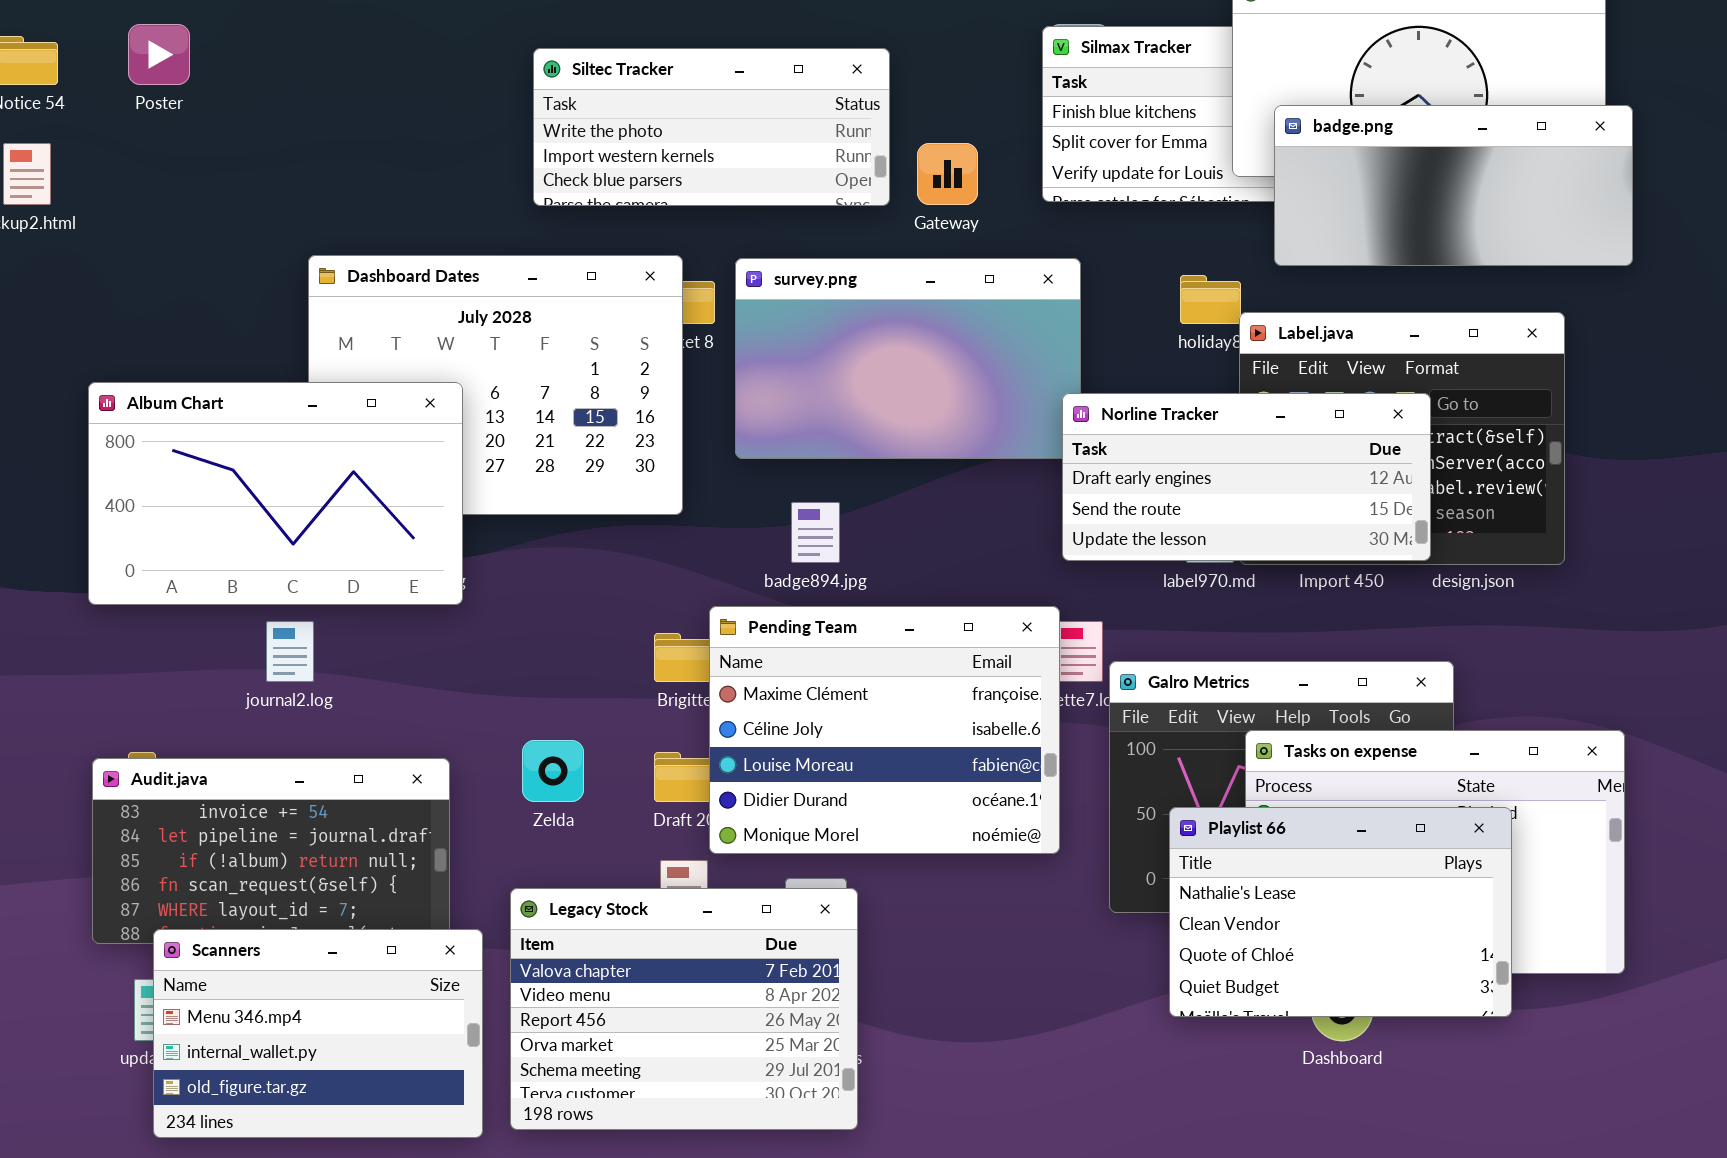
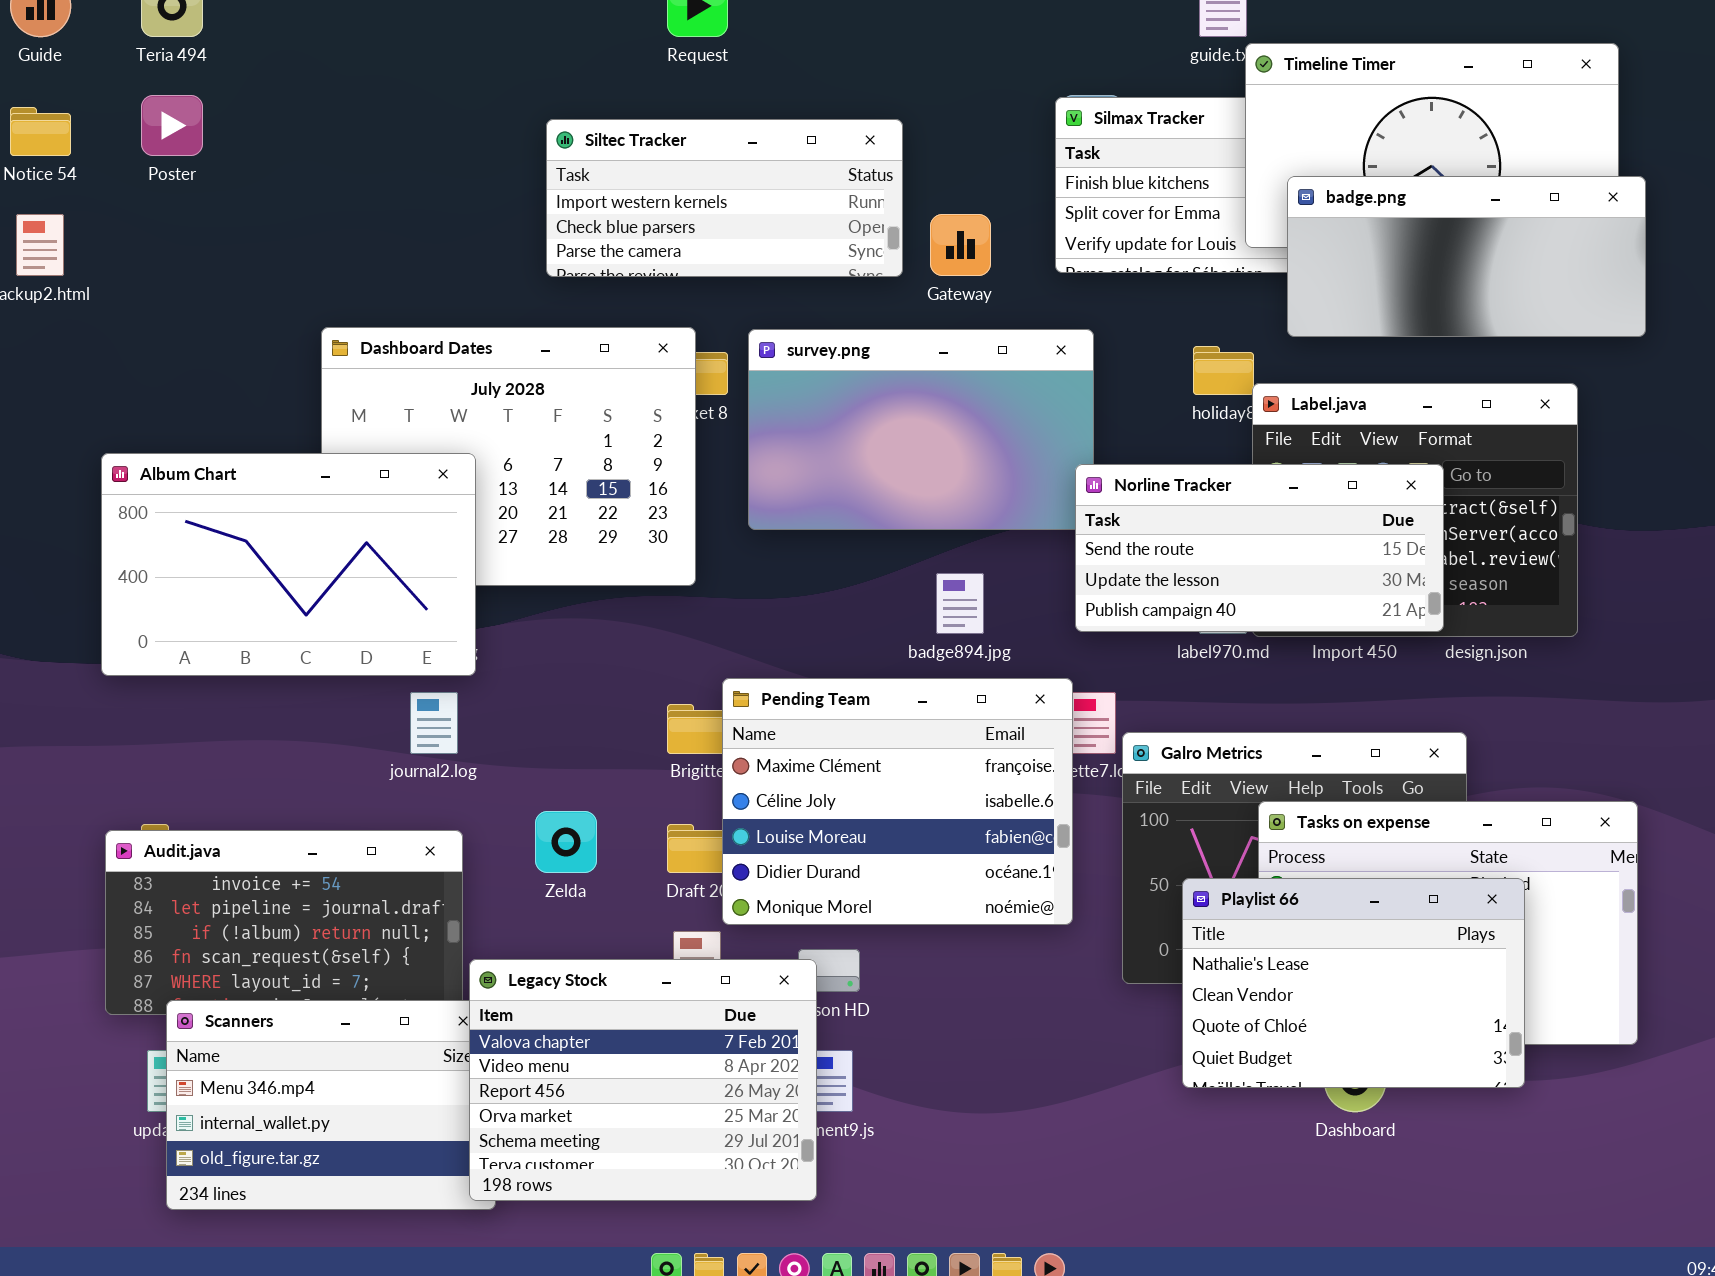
Siltec Tracker: [533,48,890,206] -> [546,119,903,277], scrolled down 1 row
Norline Tracker: [1062,393,1431,561] -> [1075,464,1444,632], scrolled down 1 row
badge894.jpg: [791,502,840,563] -> [936,573,984,634], moved
journal2.log: [266,621,314,682] -> [410,692,458,754], moved
Legacy Stock: [510,888,858,1130] -> [469,959,817,1201], moved

